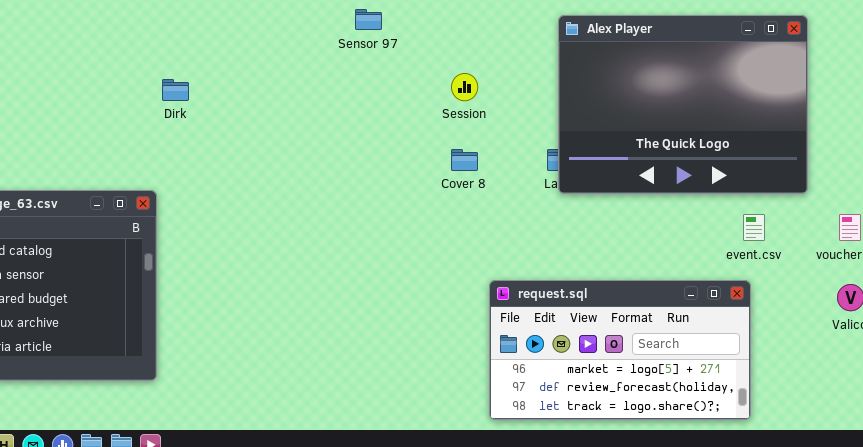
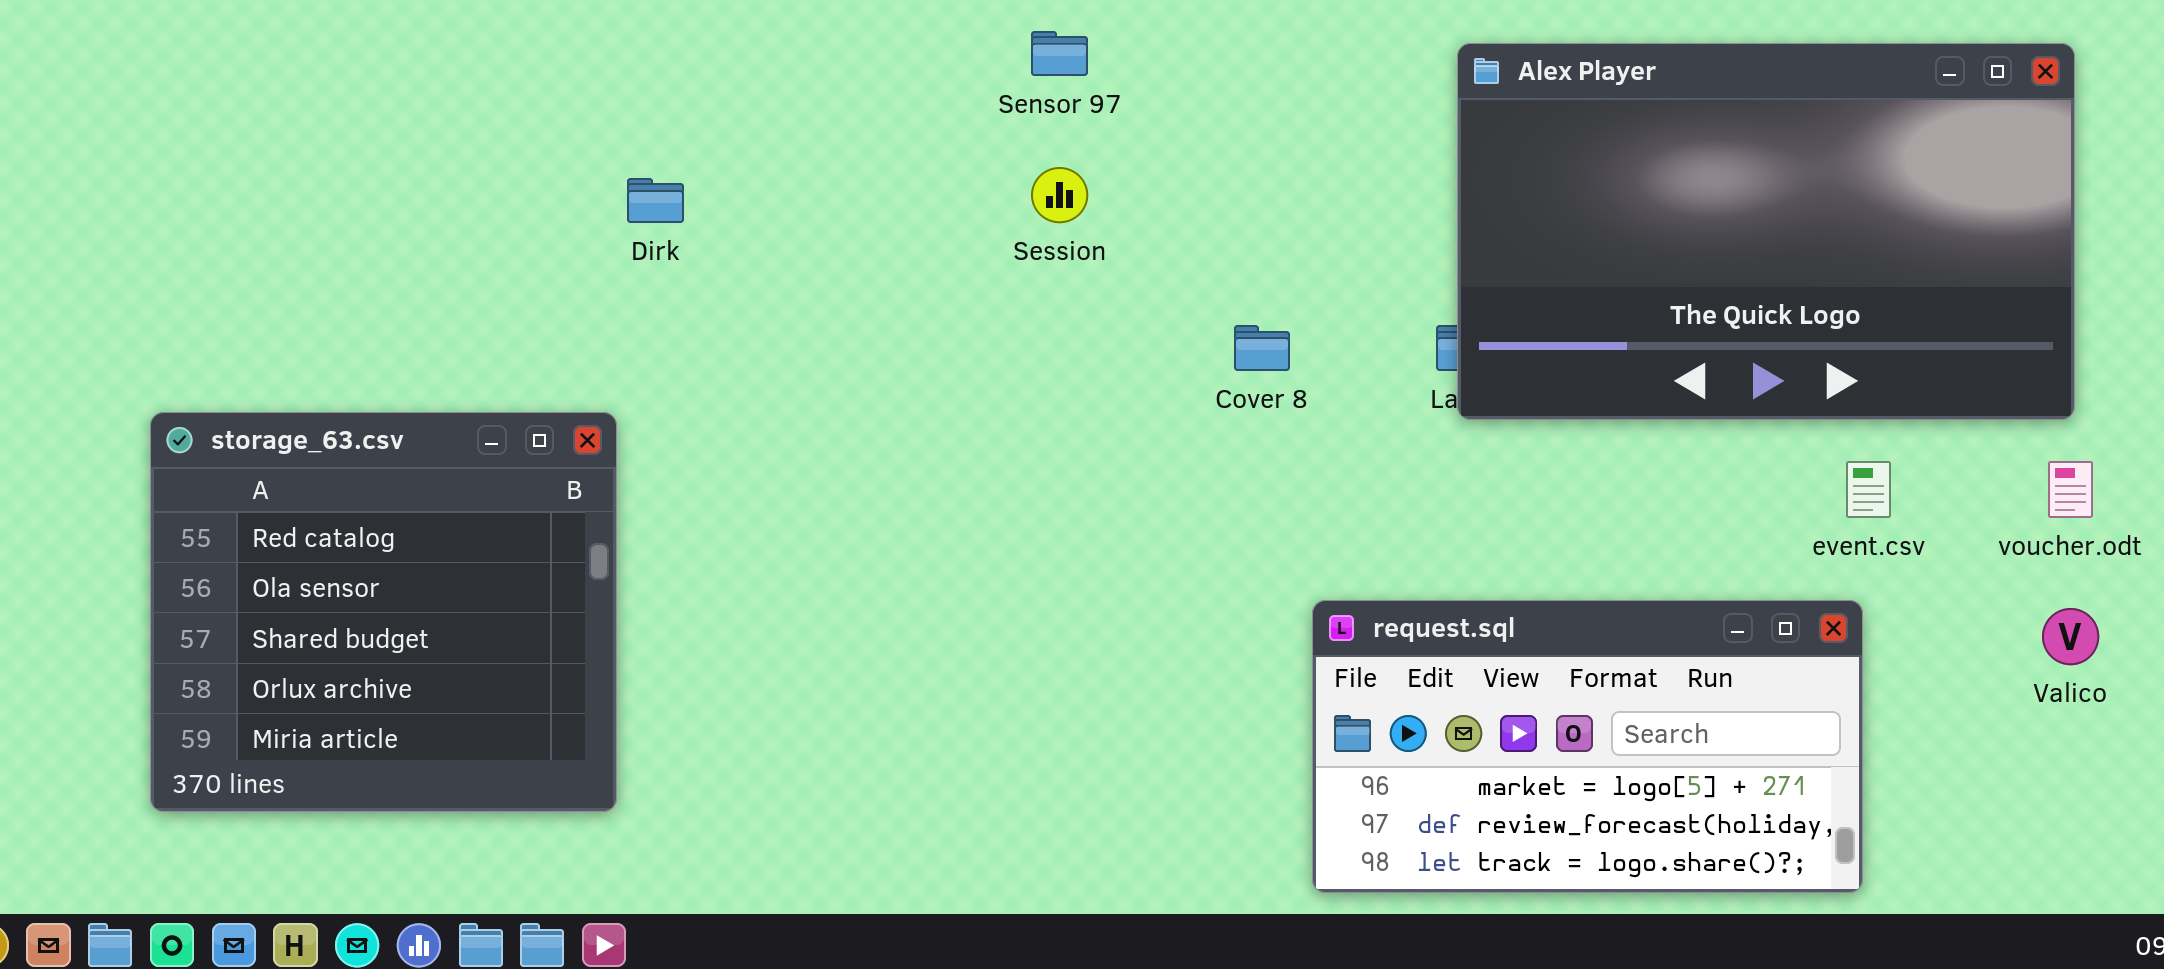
Alex Player: [558,15,808,194] -> [1457,43,2075,420], resized
Session: [451,73,478,101] -> [1031,167,1088,223], moved

